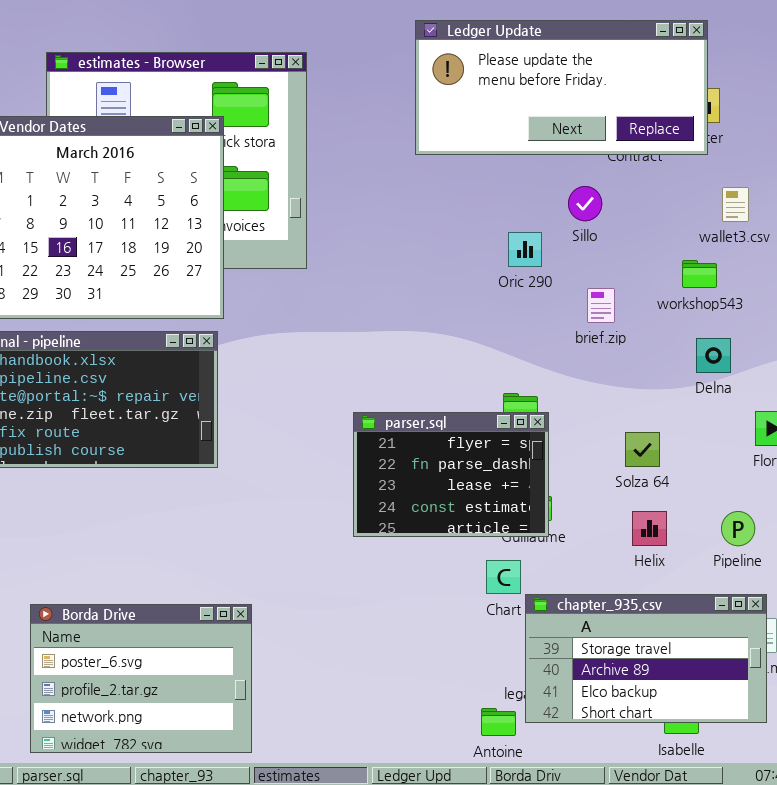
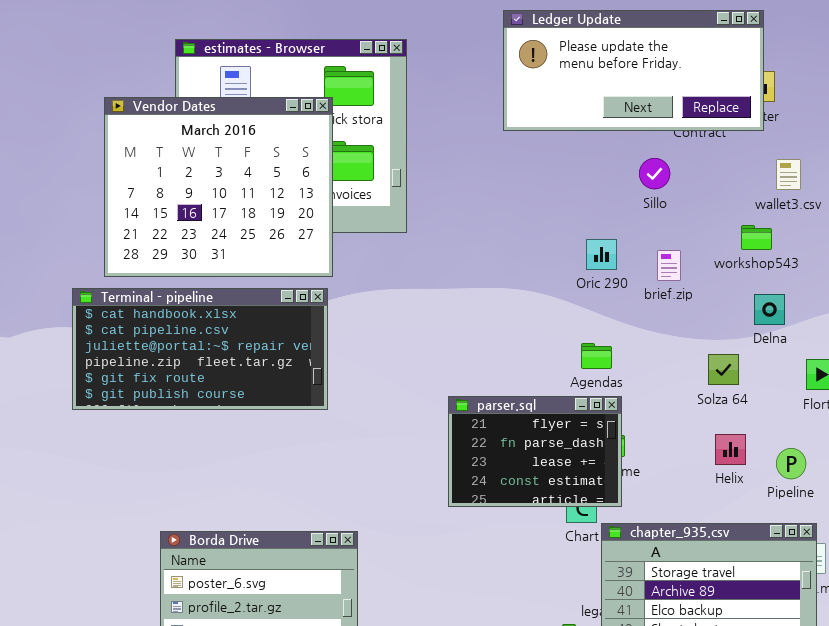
Oric 290: [508,232,542,267] -> [586,239,617,270], moved
parser.sql: [353,412,549,537] -> [448,396,622,507], moved
Solza 64: [625,432,660,467] -> [708,354,739,385], moved
Helix: [632,511,667,546] -> [715,434,746,465], moved

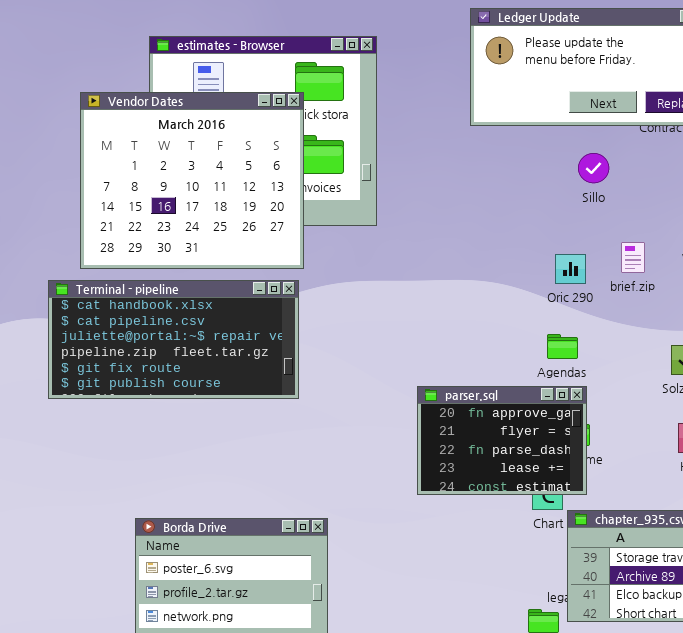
Sillo: [639,158,670,189] -> [578,153,609,183], moved
Oric 290: [586,239,617,270] -> [555,254,586,284], moved
parser.sql: [448,396,622,507] -> [417,386,587,495], scrolled up 1 row

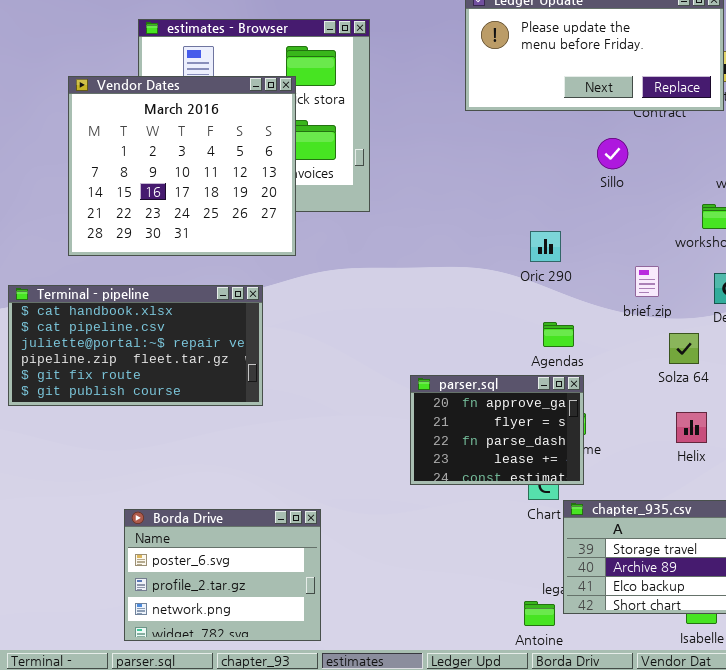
Sillo: [578,153,609,183] -> [597,138,628,169], moved
brief.zip: [621,242,645,273] -> [635,266,659,297], moved
Oric 290: [555,254,586,284] -> [530,231,561,262], moved
Terminal - pipeline: [48,280,299,399] -> [8,285,263,406], moved

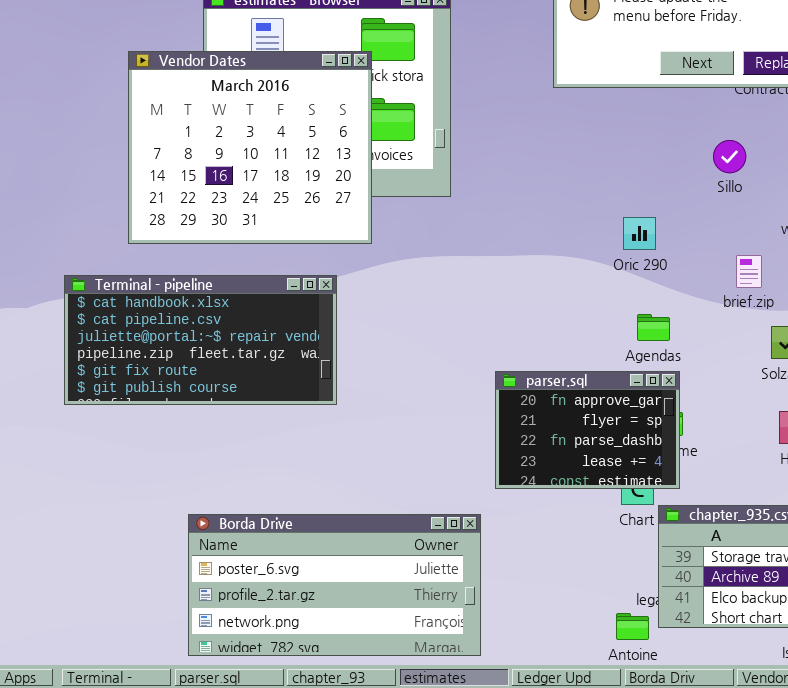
Sillo: [597,138,628,169] -> [713,140,746,173], moved
Borda Drive: [124,509,321,641] -> [188,514,481,656], resized

